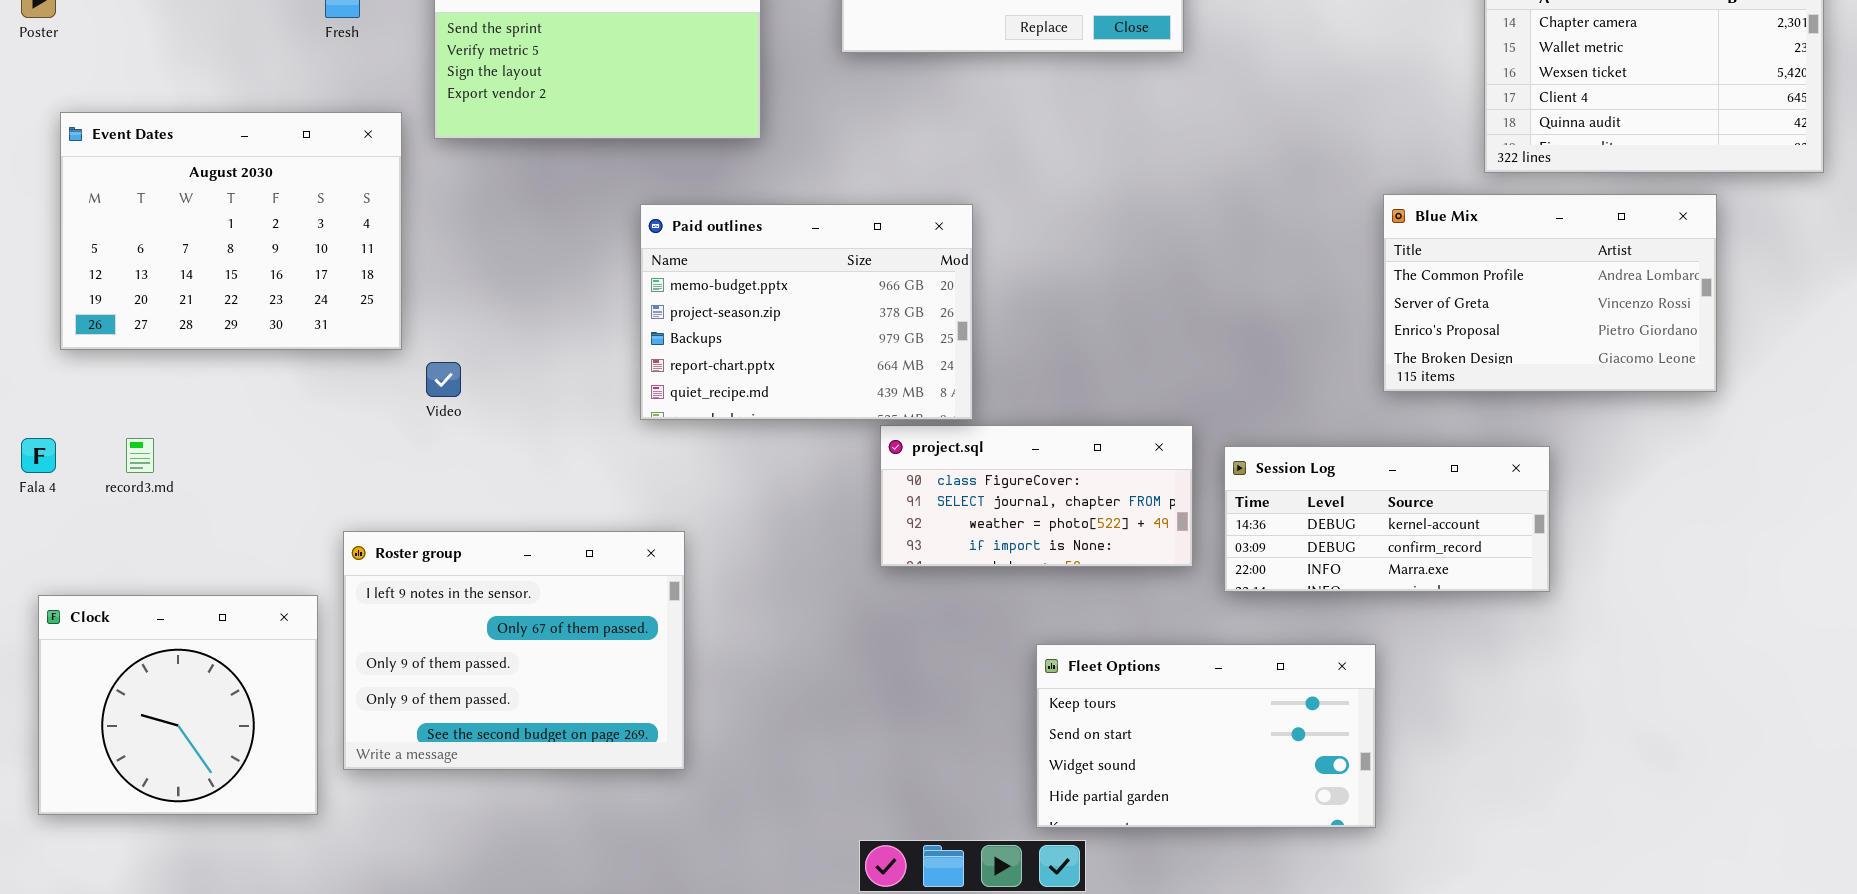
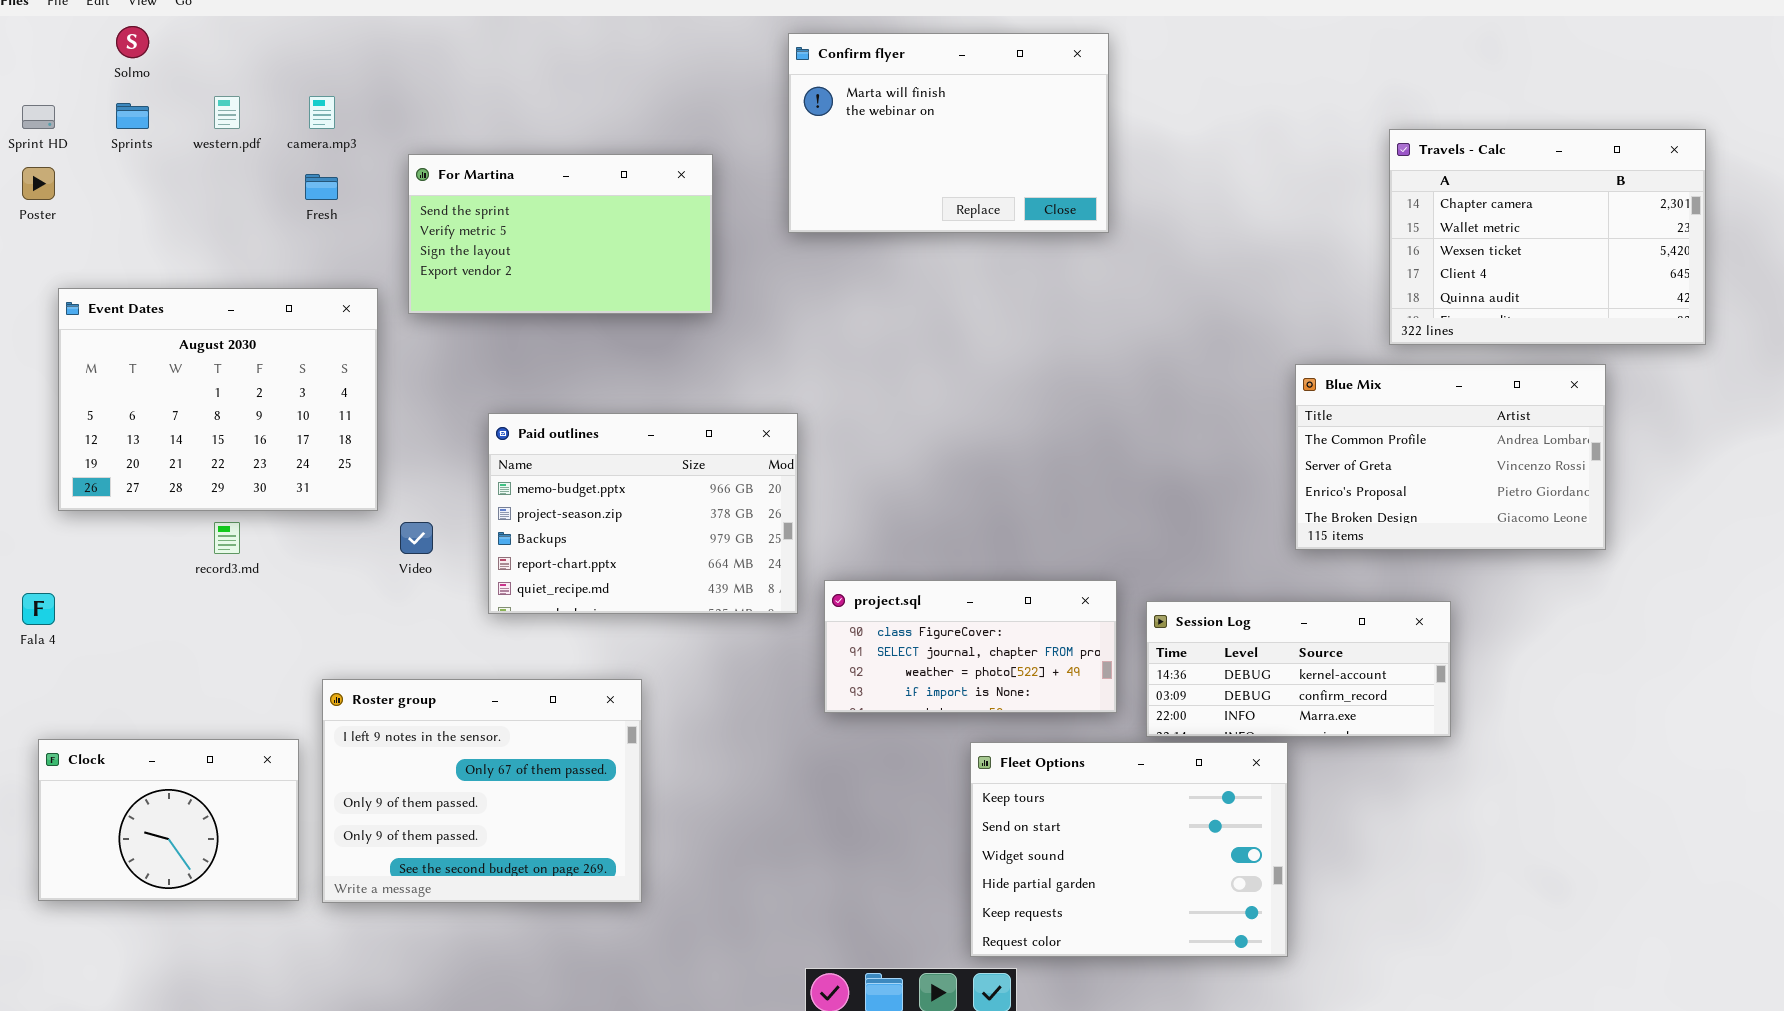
Paid outlines: [640,204,973,420] -> [488,413,798,614], moved
record3.md: [126,438,154,473] -> [214,522,240,554], moved
Clock: [38,595,318,815] -> [38,739,299,901], resized
Fleet Options: [1036,644,1376,828] -> [970,742,1288,957], resized

